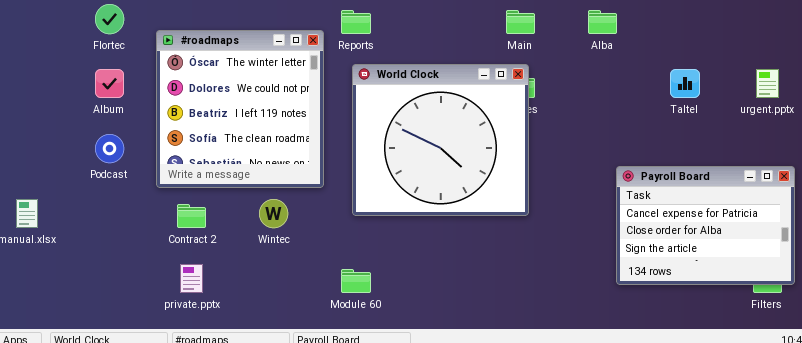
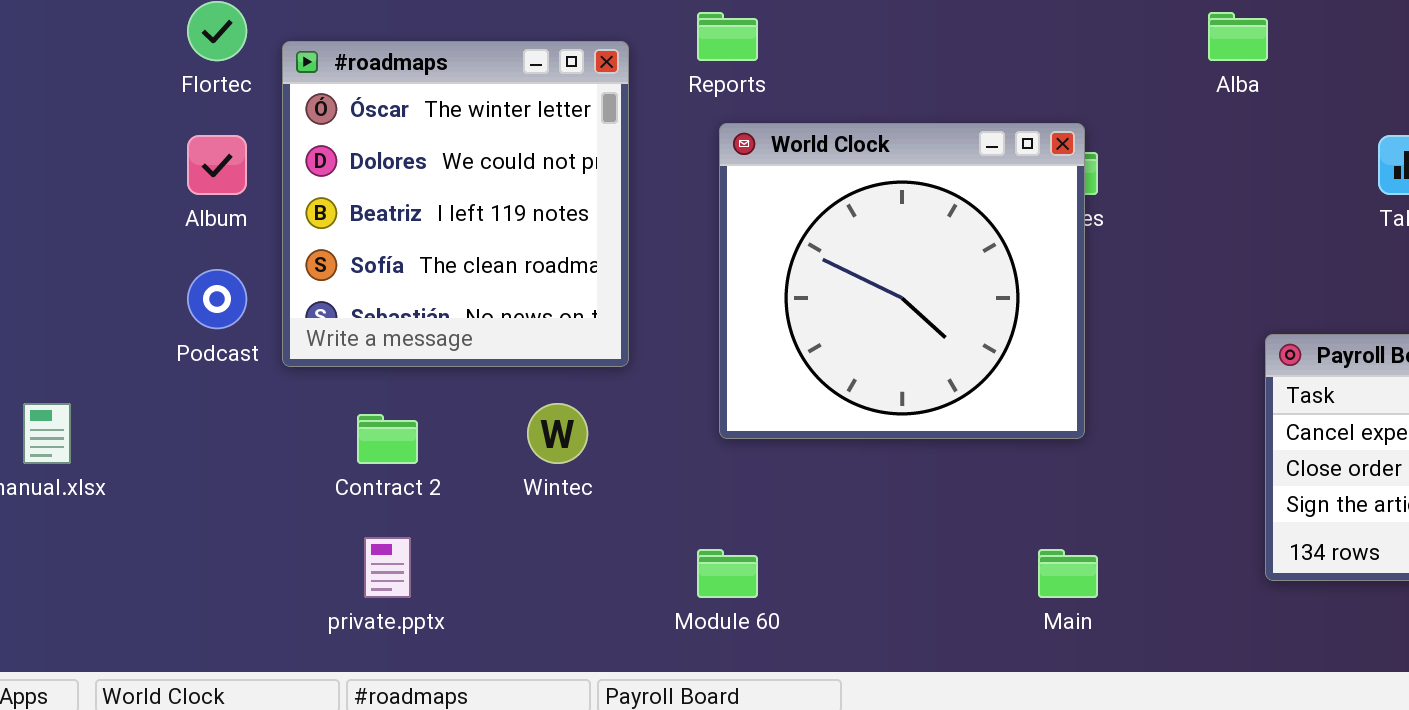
Main: [506,10,535,34] -> [1038,549,1098,598], moved
#roadmaps: [156,30,324,188] -> [282,41,629,367], moved

